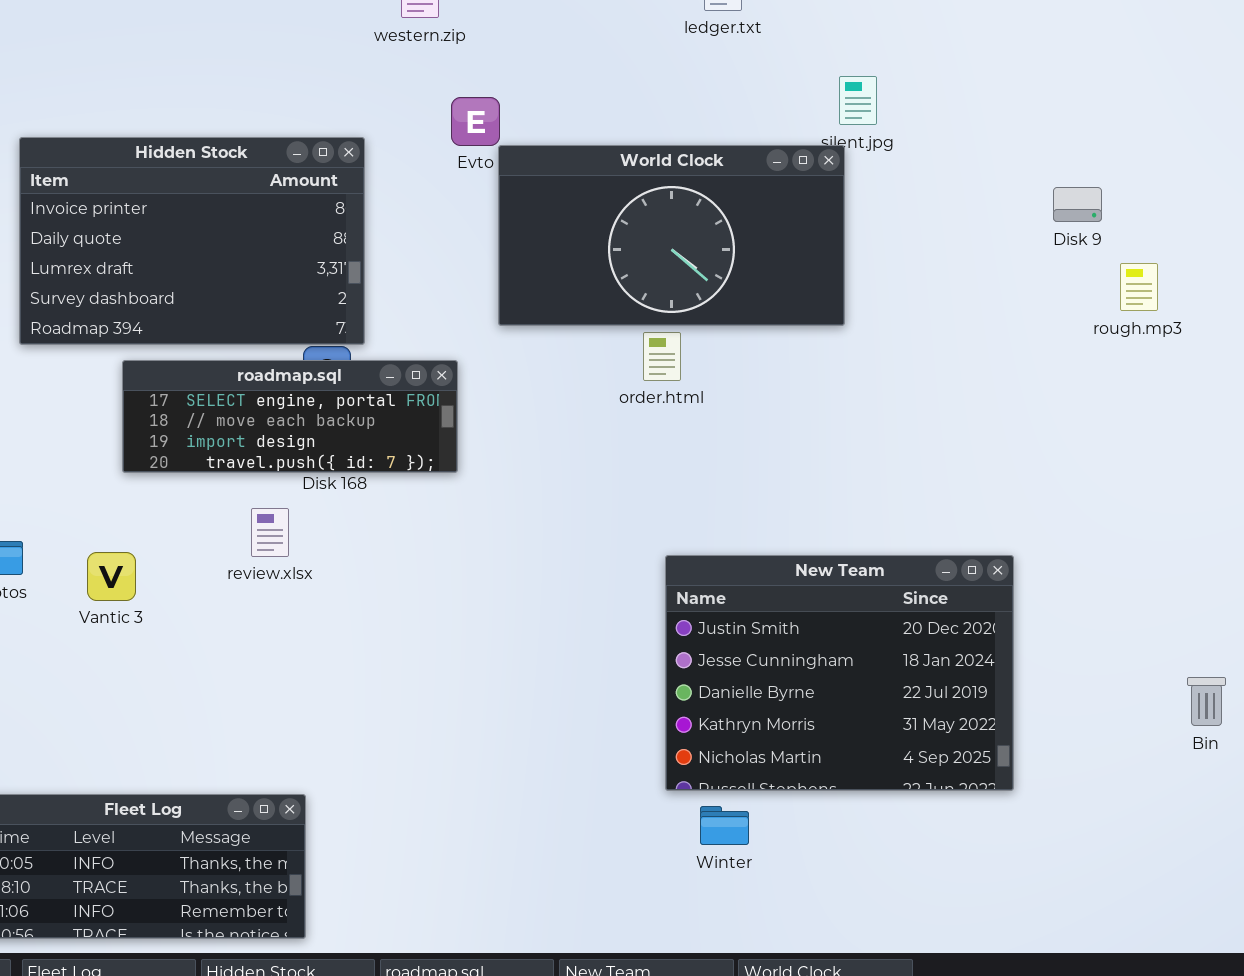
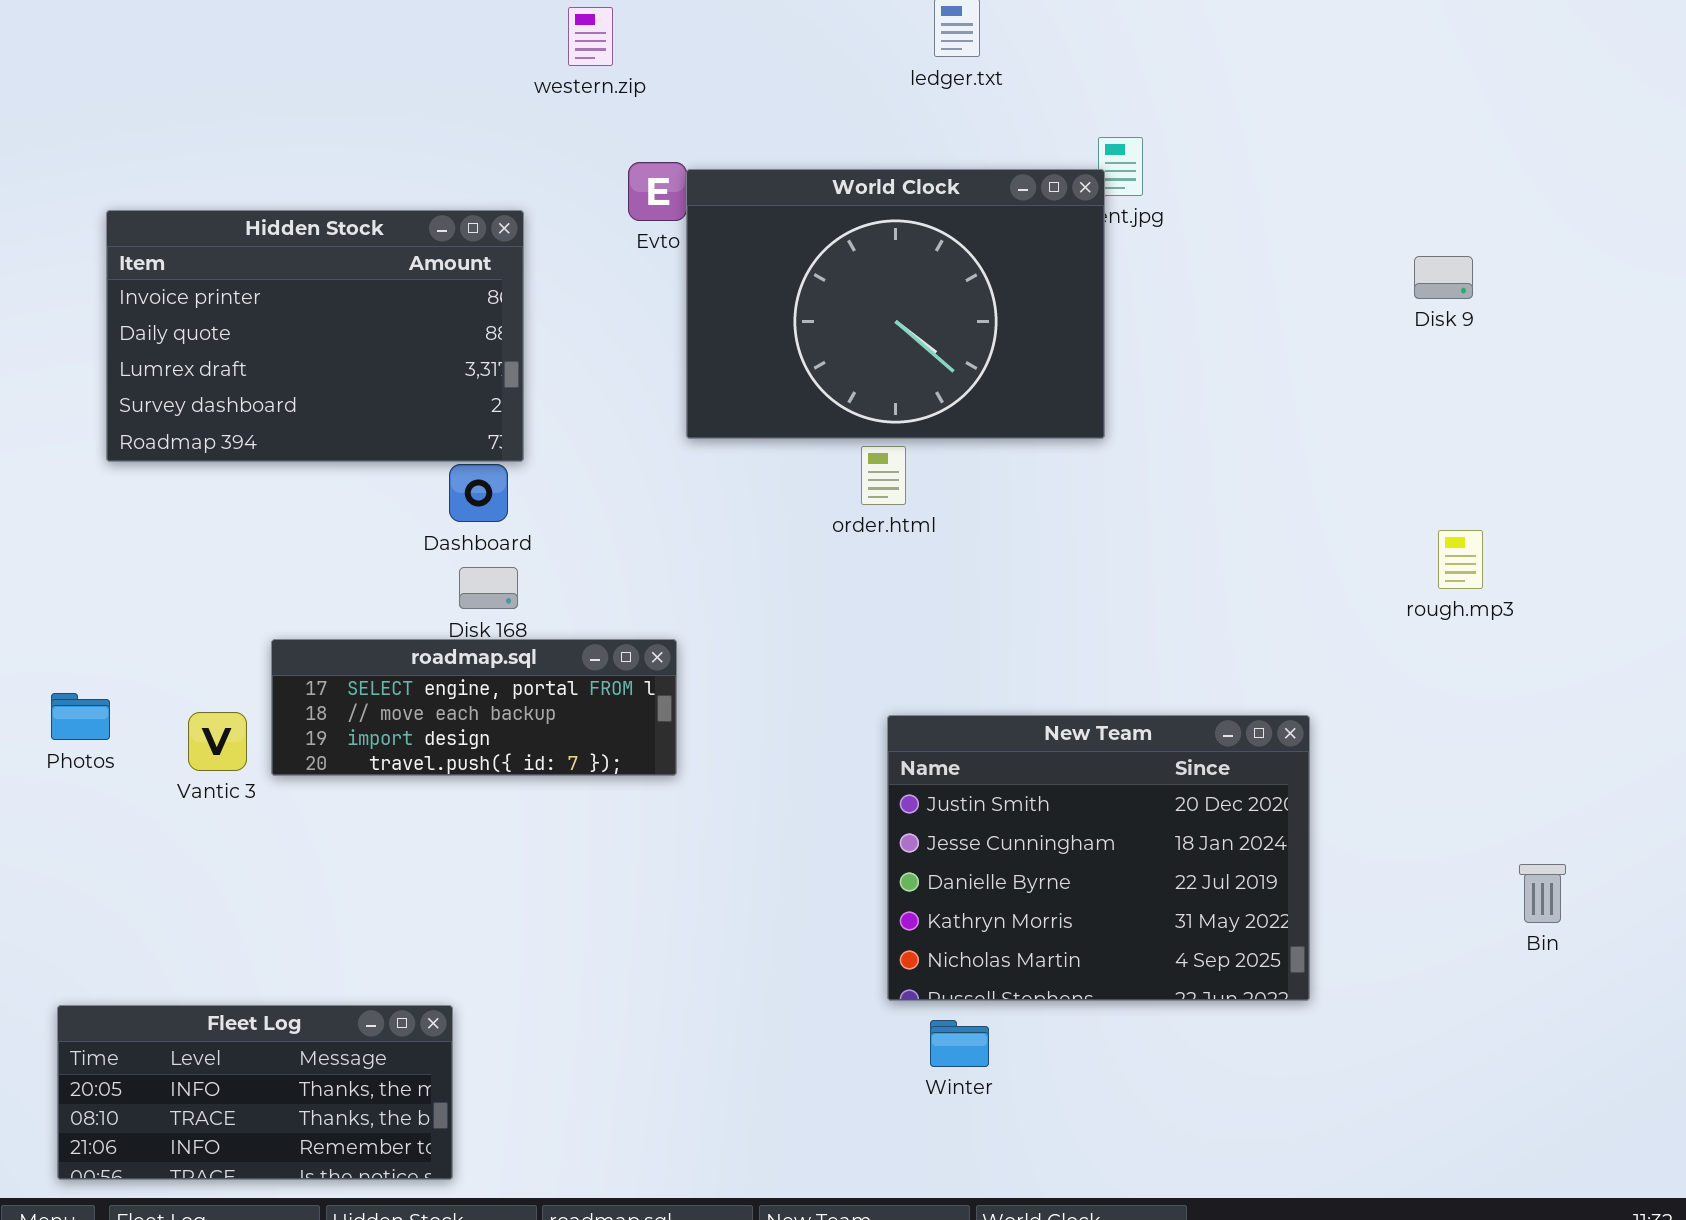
World Clock: [498,145,845,326] -> [686,169,1105,439], resized
Disk 9: [1053,187,1102,222] -> [1414,256,1473,299], moved
rough.mp3: [1120,263,1158,311] -> [1438,530,1483,589], moved
roadmap.sql: [122,360,458,473] -> [271,639,677,776], moved

